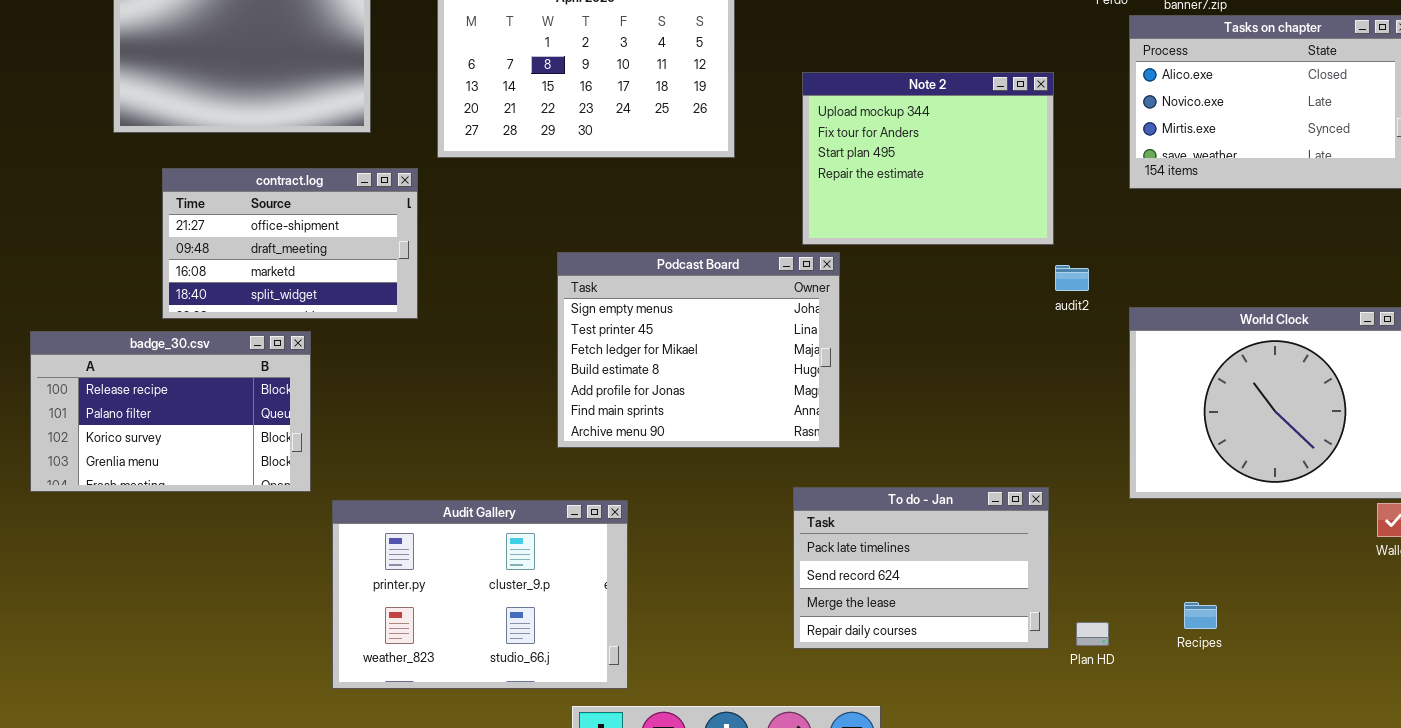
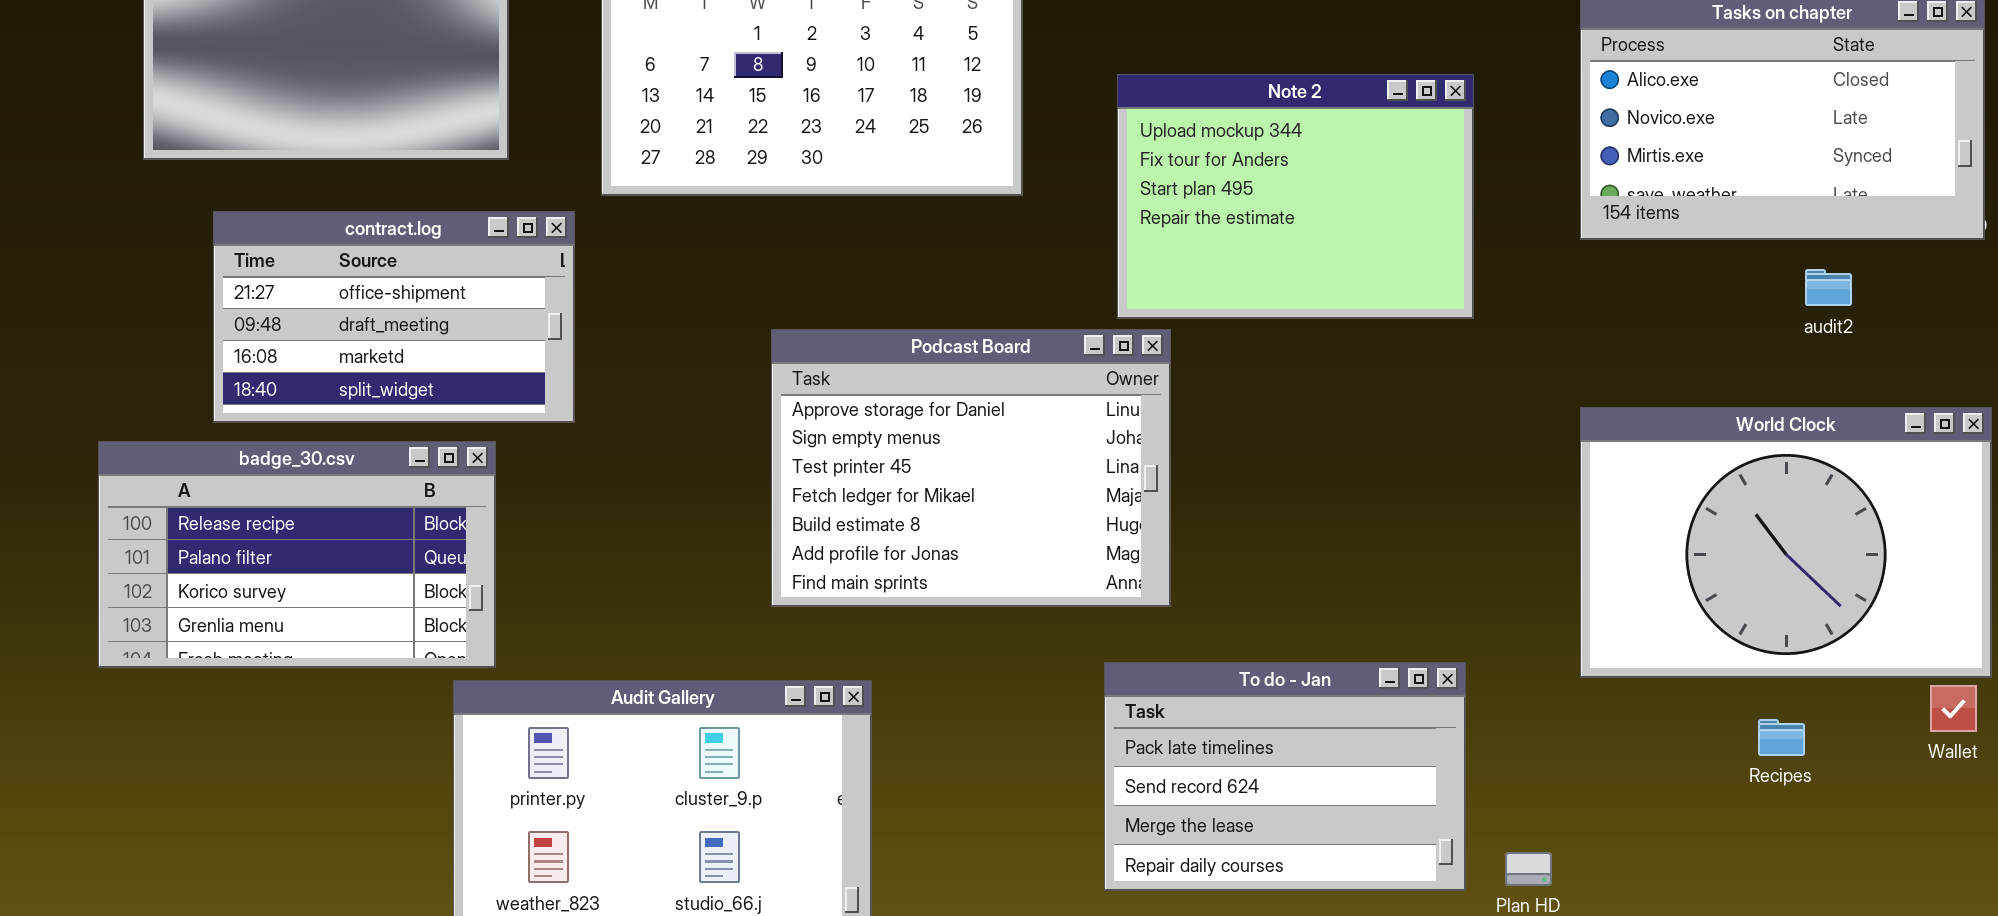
Podcast Board: [557,252,840,448] -> [771,329,1171,607], scrolled up 1 row
audit2: [1055,265,1089,291] -> [1805,269,1852,306], moved
badge_30.csv: [30,331,311,492] -> [98,441,496,668], moved
Recipes: [1184,602,1217,629] -> [1758,719,1805,756], moved

